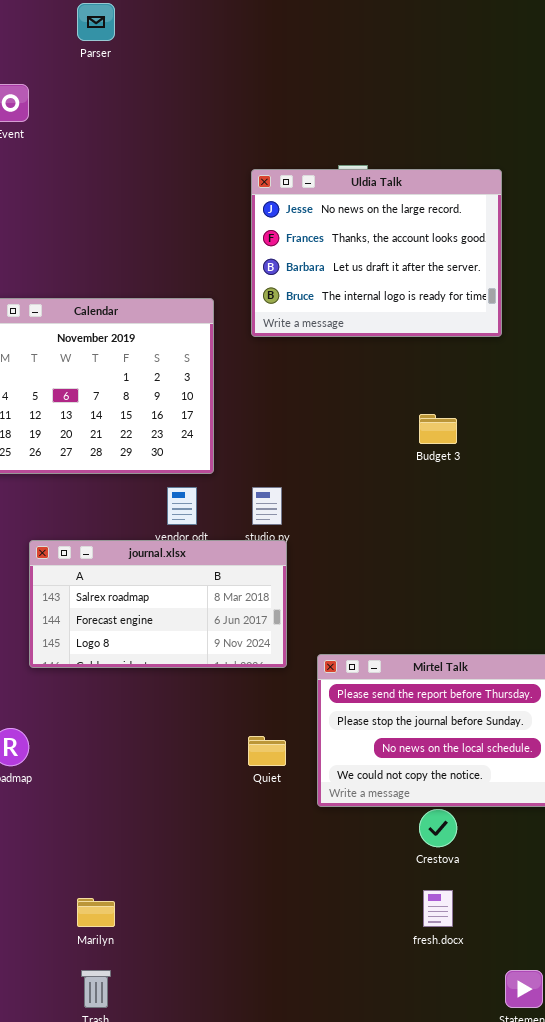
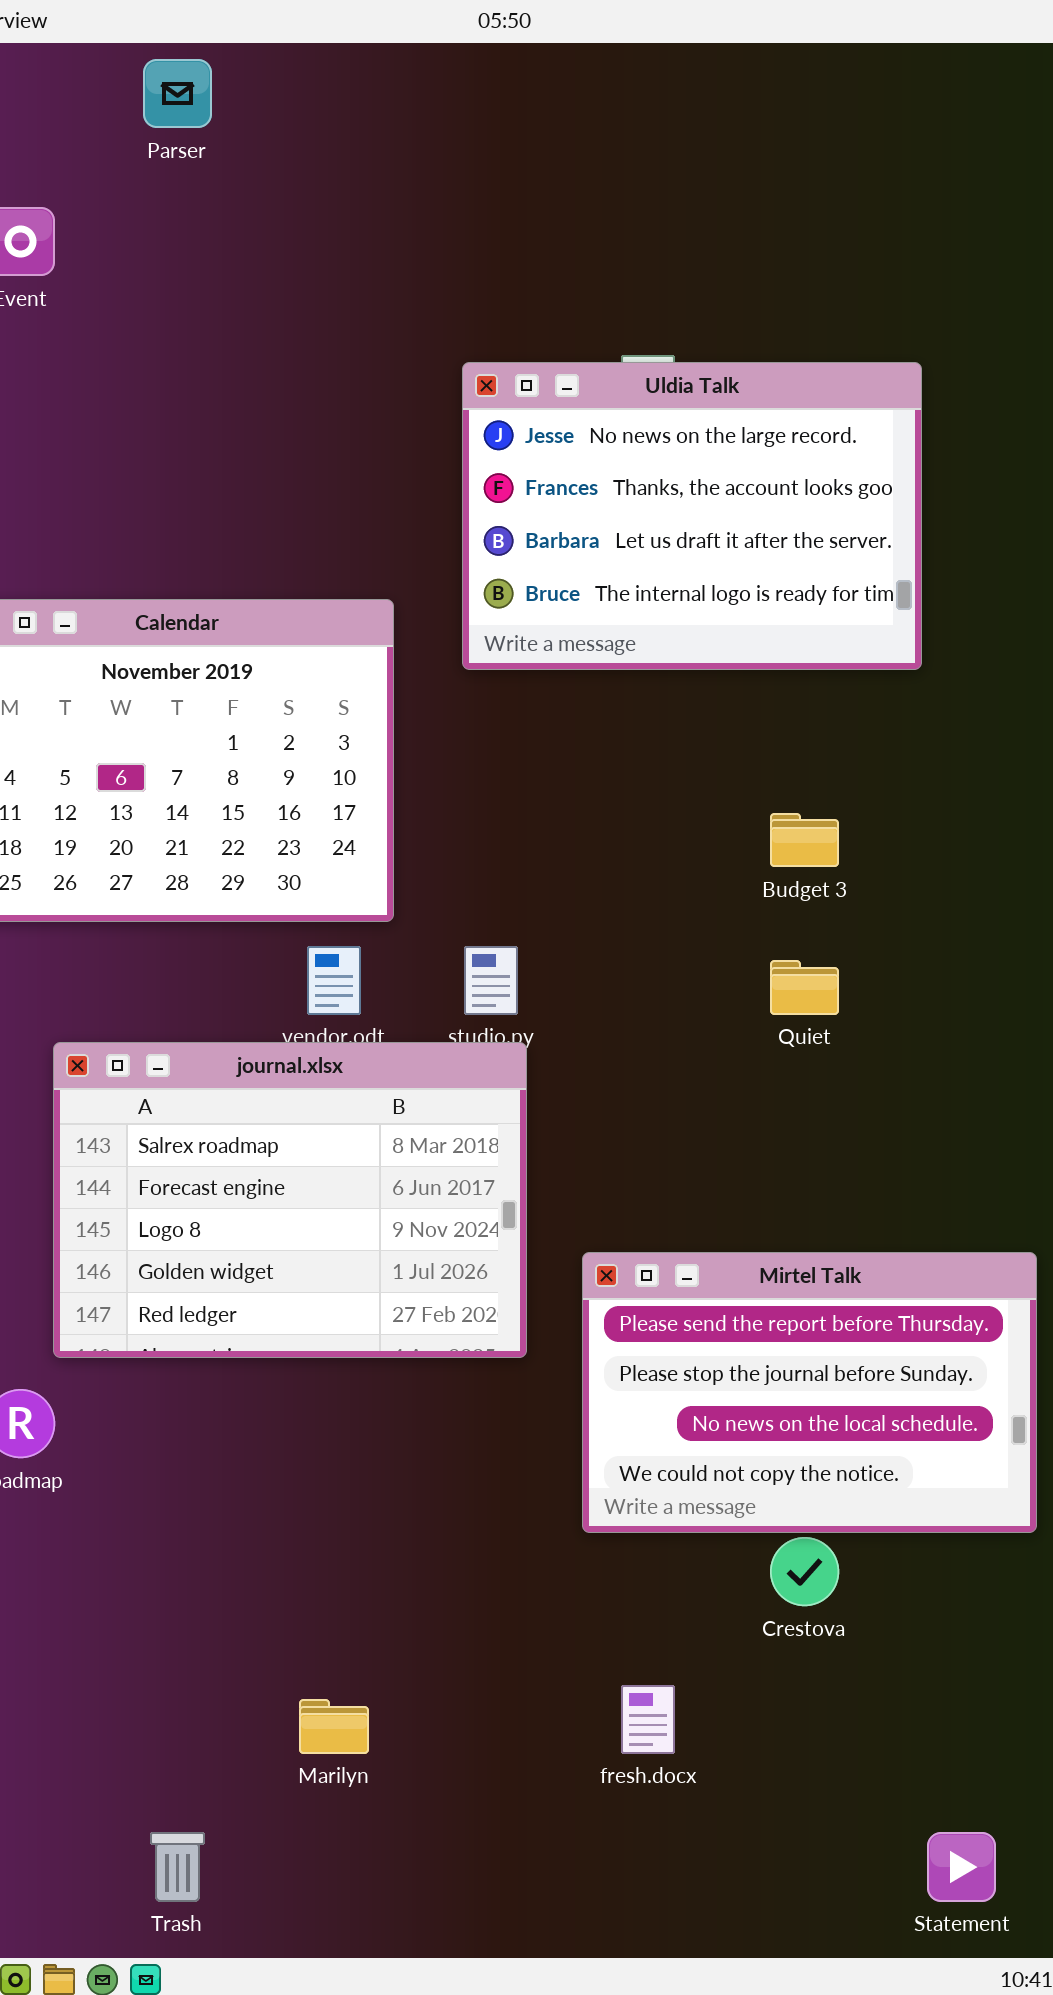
journal.xlsx: [29,540,287,668] -> [53,1042,527,1358], resized
Quiet: [248,736,286,766] -> [770,960,839,1015], moved
fresh.docx: [423,890,453,927] -> [621,1685,675,1754], moved
Marilyn: [77,898,115,927] -> [299,1699,369,1754], moved

